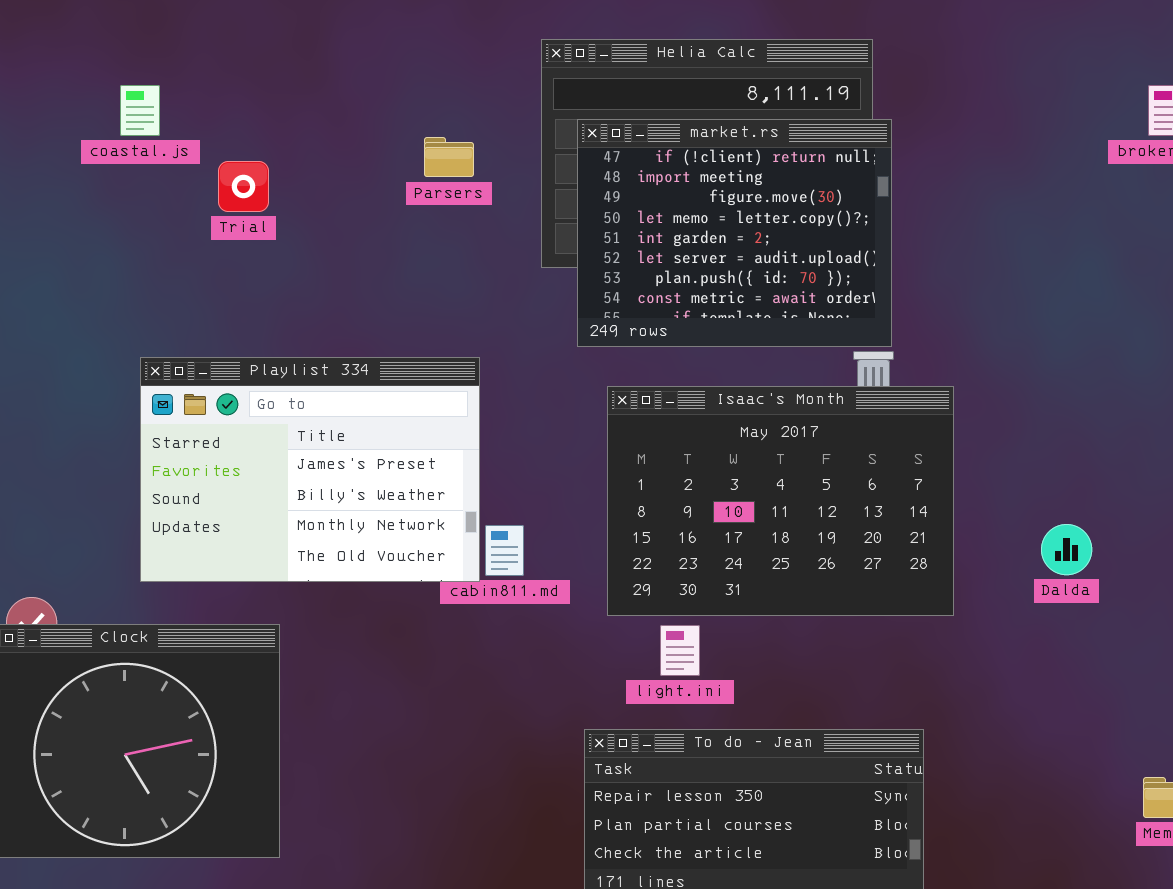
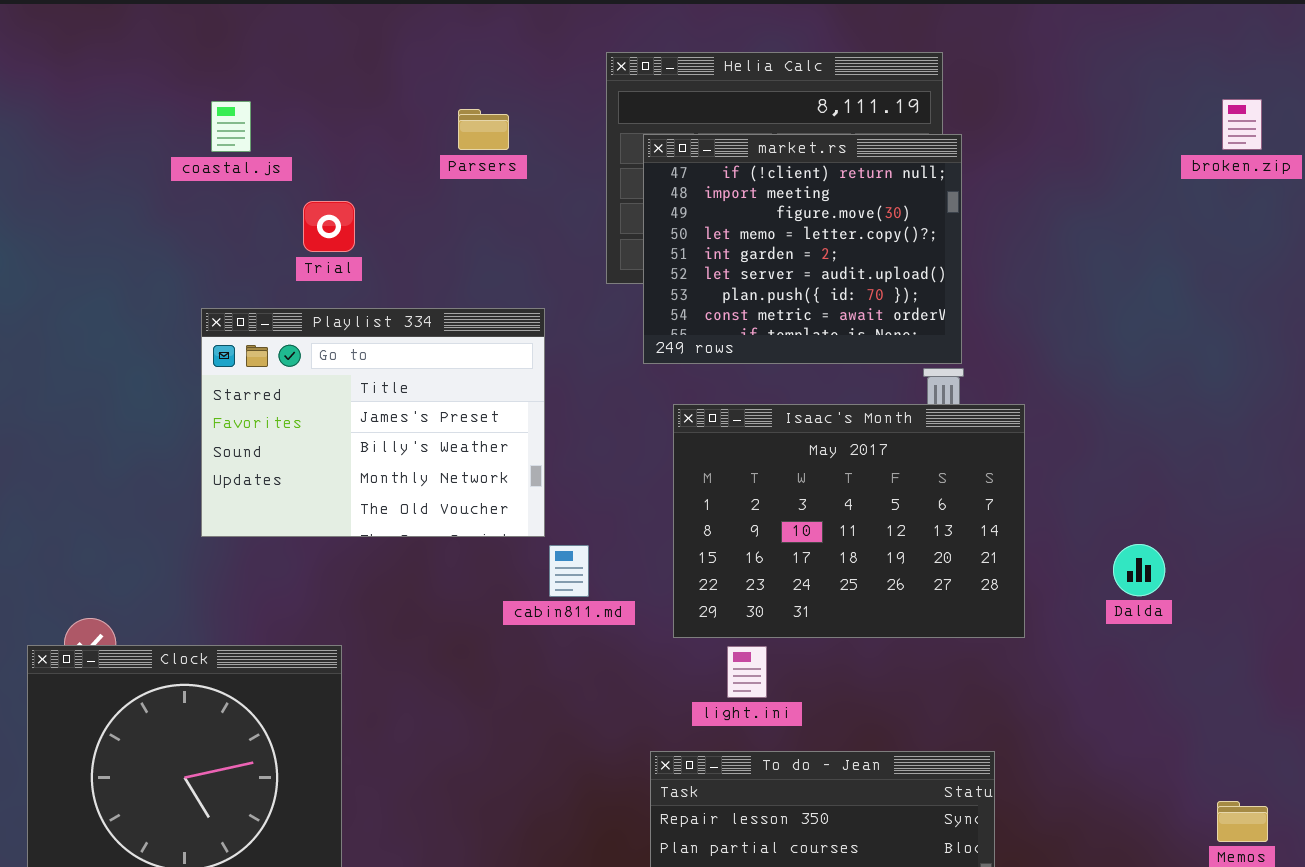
coastal.js: [120,85,160,136] -> [211,101,251,152], moved
Parsers: [424,137,474,177] -> [458,109,509,150], moved
Trial: [218,161,269,212] -> [303,201,355,252], moved
Playlist 334: [140,357,480,582] -> [201,308,545,537], moved

